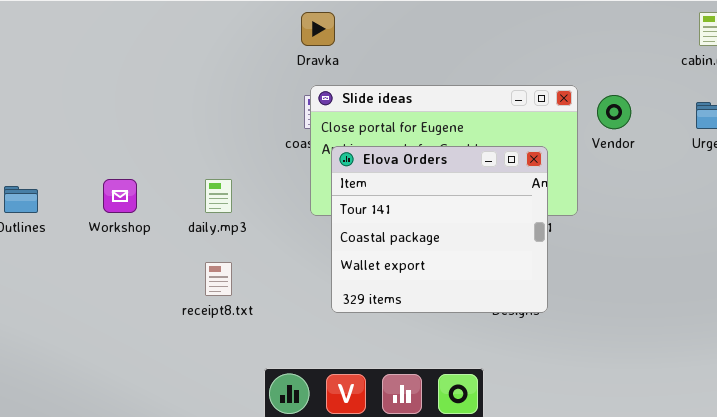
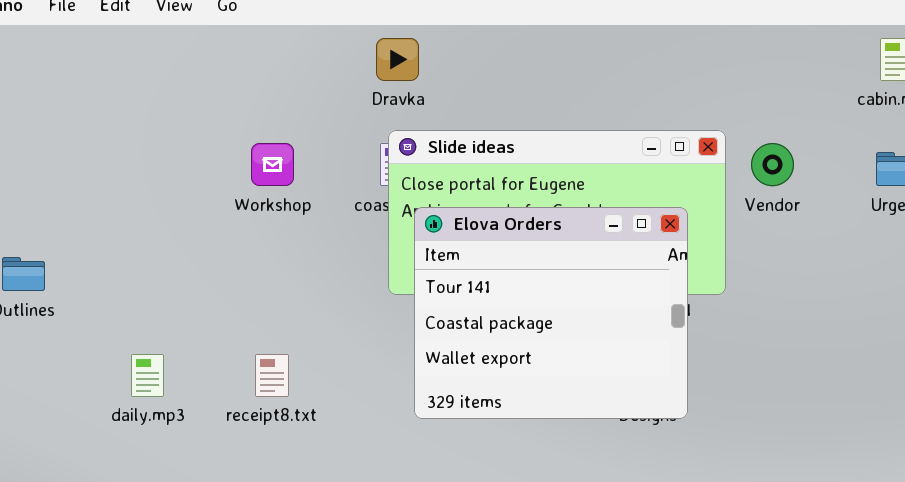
Workshop: [103,179,137,213] -> [251,143,294,186], moved
daily.mp3: [205,179,232,213] -> [131,354,164,397], moved

